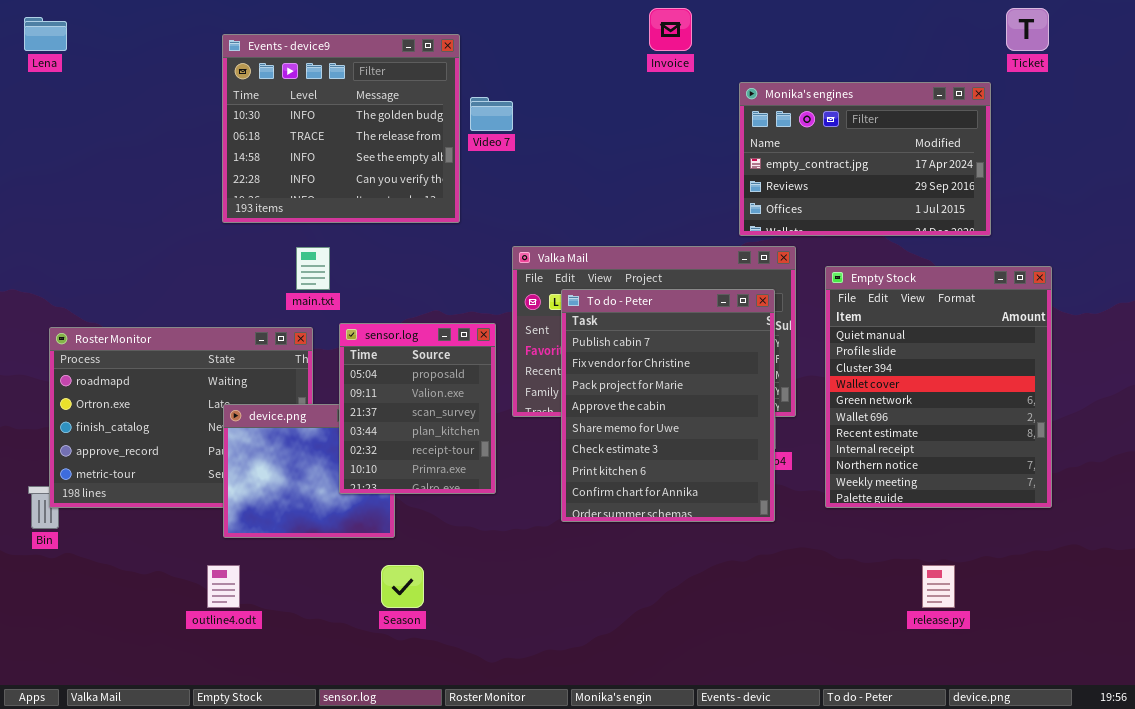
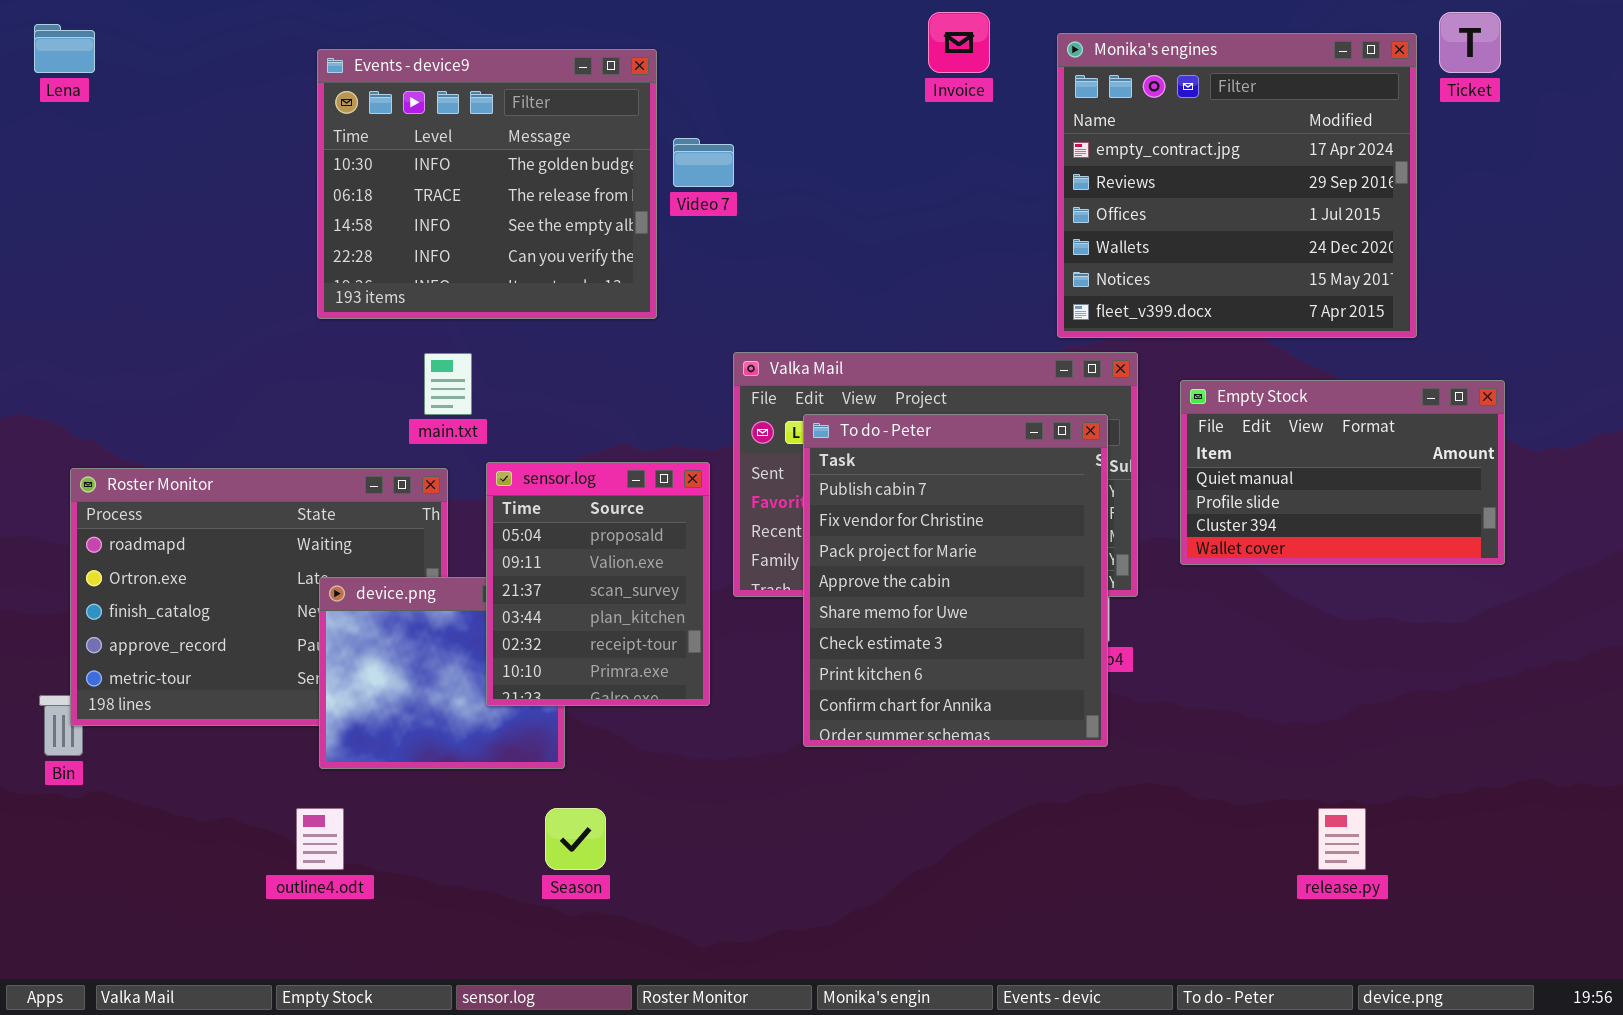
Monika's engines: [739,82,991,236] -> [1057,33,1417,338], resized
Empty Stock: [825,266,1052,508] -> [1180,380,1505,565], resized

